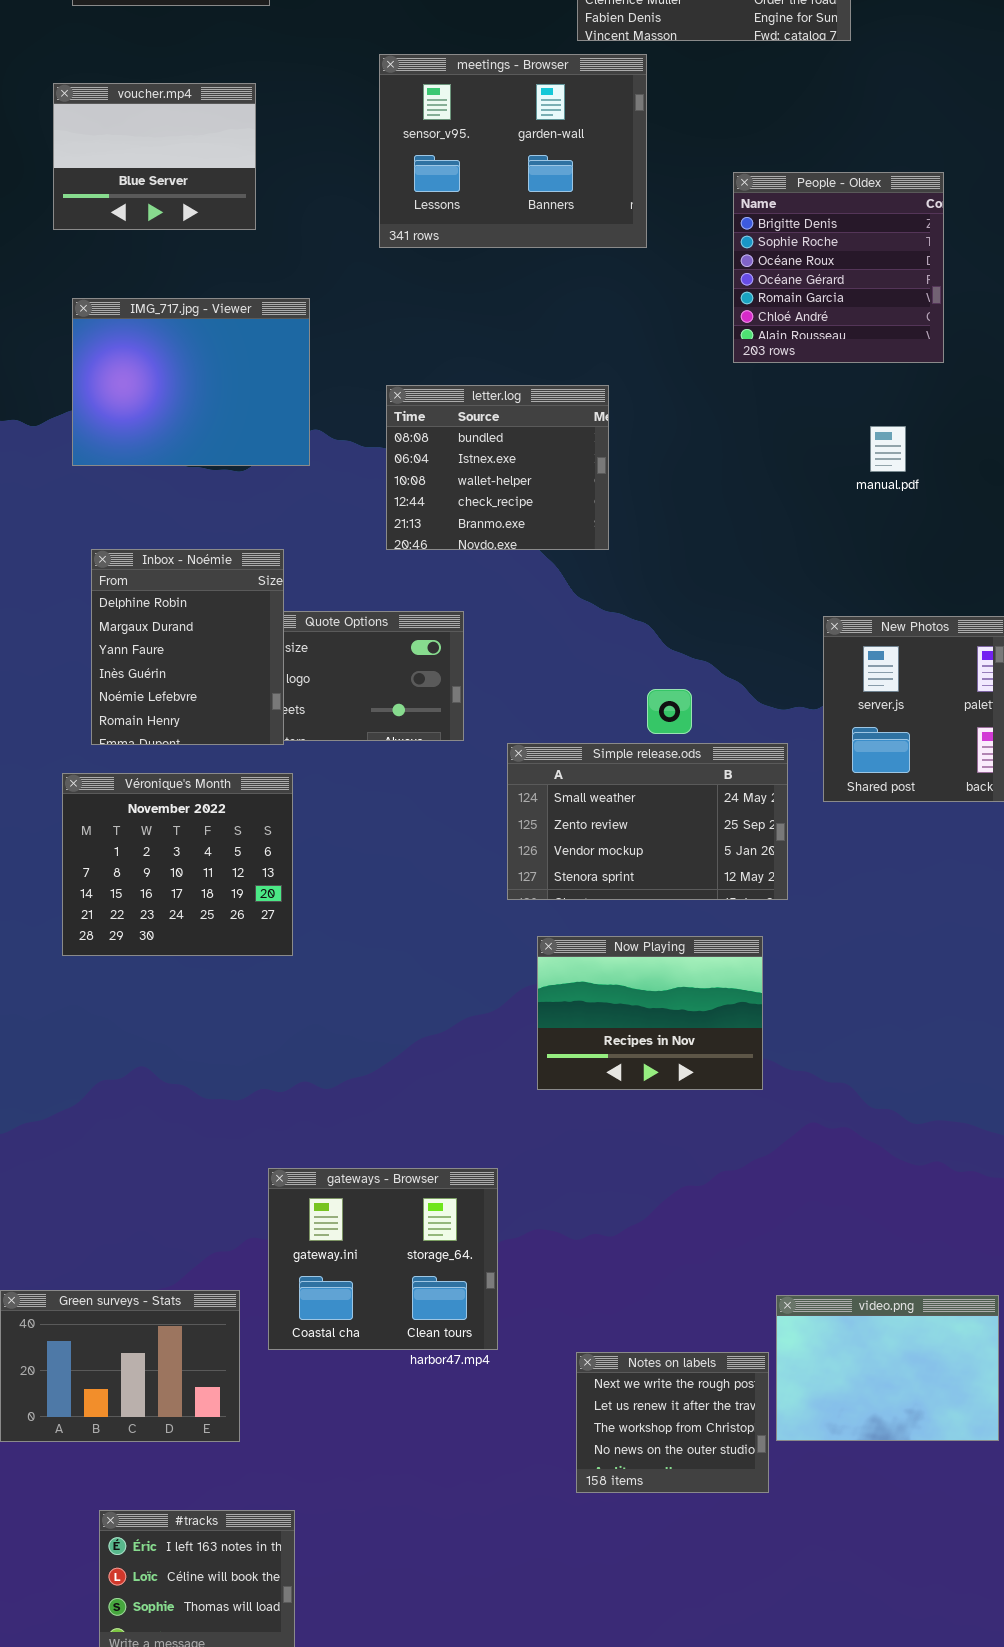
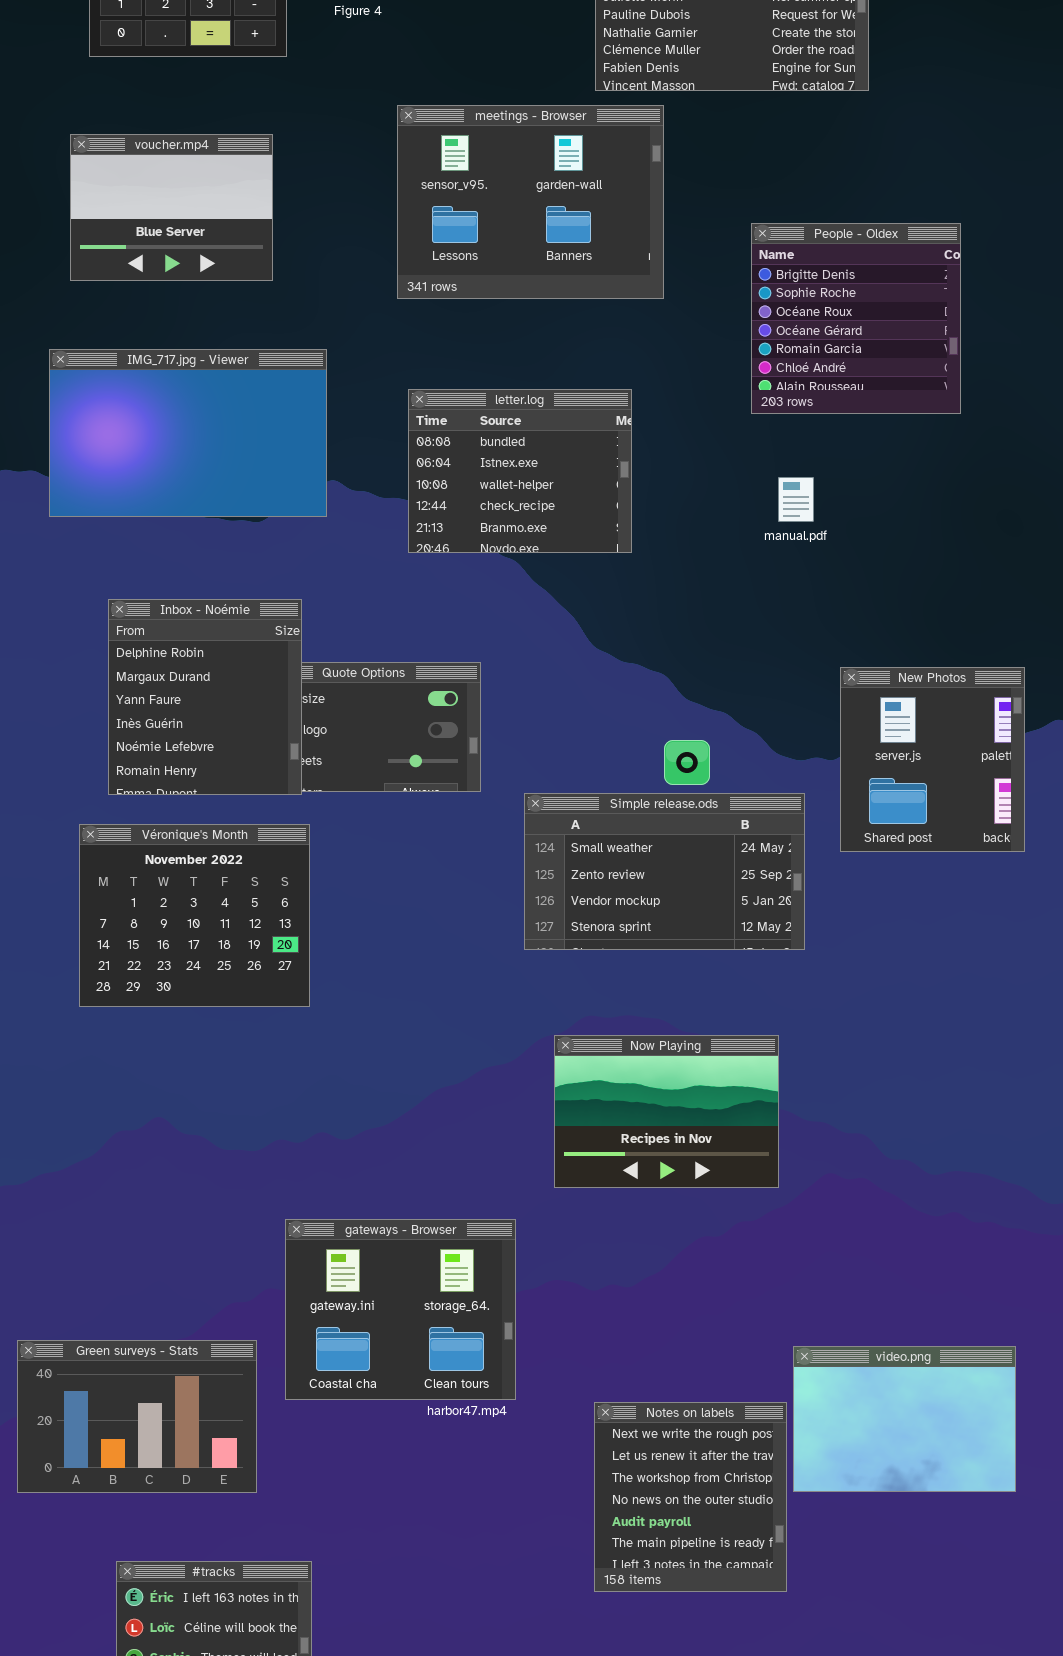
IMG_717.jpg - Viewer: [72,298,310,466] -> [49,349,327,517], resized
letter.log: [386,385,609,550] -> [408,389,632,553], moved
manual.pdf: [870,426,906,472] -> [778,477,814,522], moved
Now Playing: [537,936,763,1090] -> [554,1035,779,1188], moved
Notes on labels: [576,1352,769,1493] -> [594,1402,787,1592], resized

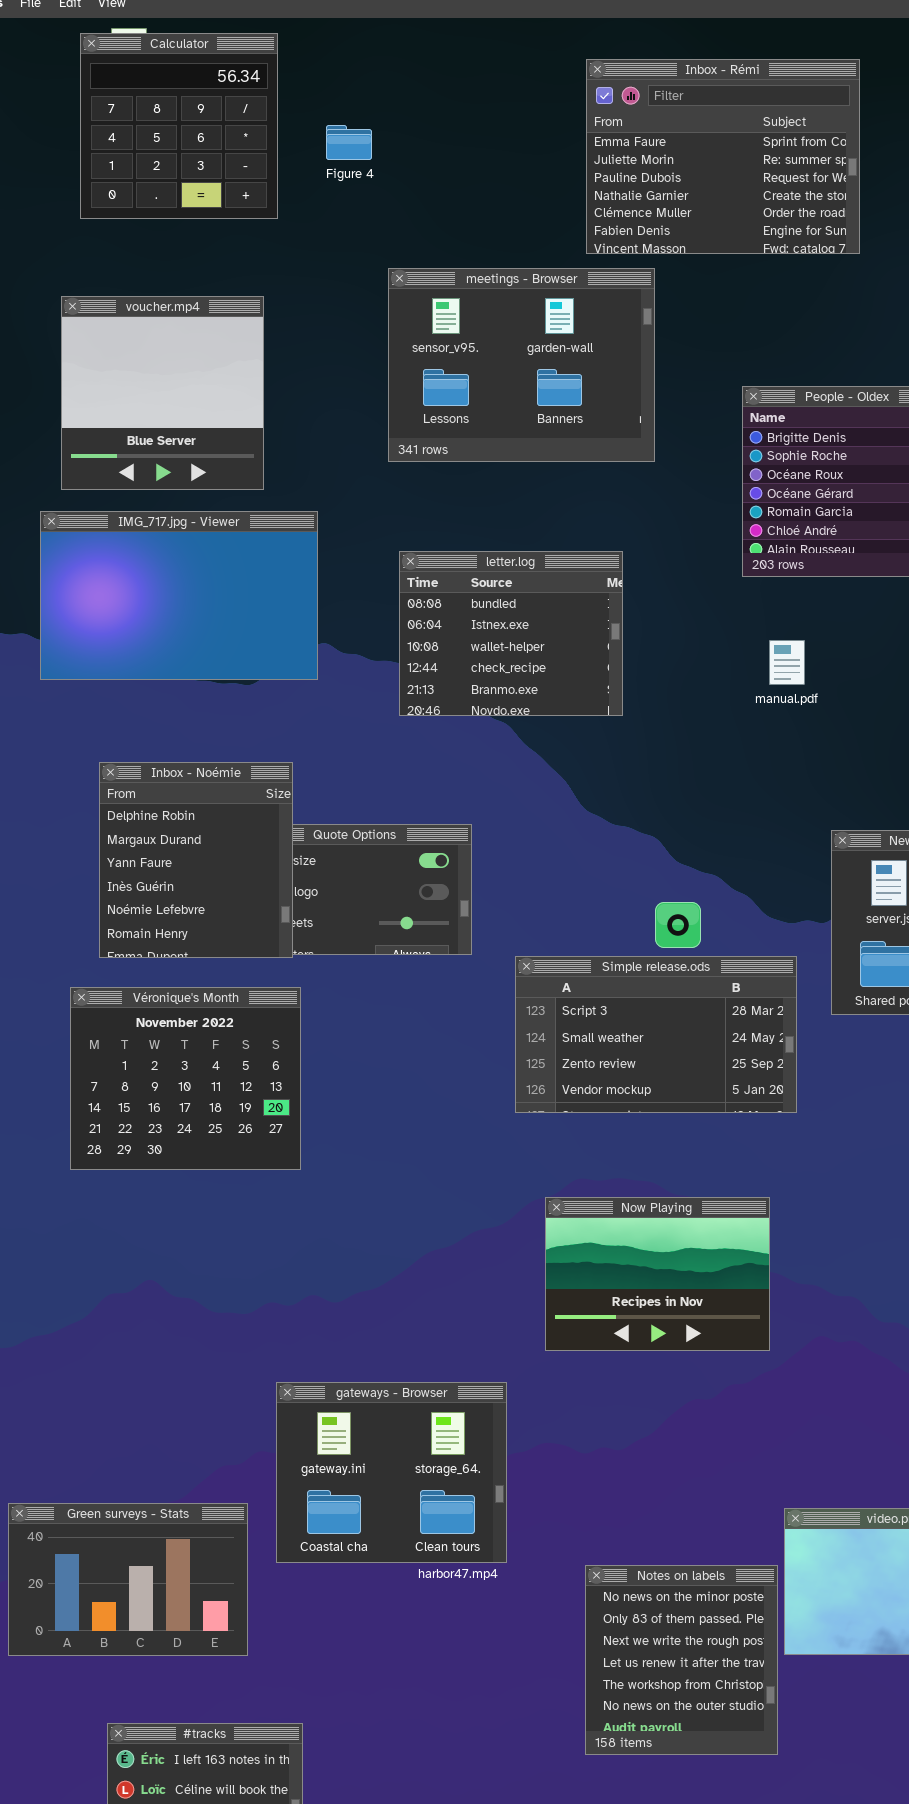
voucher.mp4: [70,134,273,281] -> [61,296,264,490], resized
Simple release.ods: [524,793,805,950] -> [515,956,797,1113], scrolled up 1 row
Notes on labels: [594,1402,787,1592] -> [585,1565,778,1755], scrolled up 2 rows

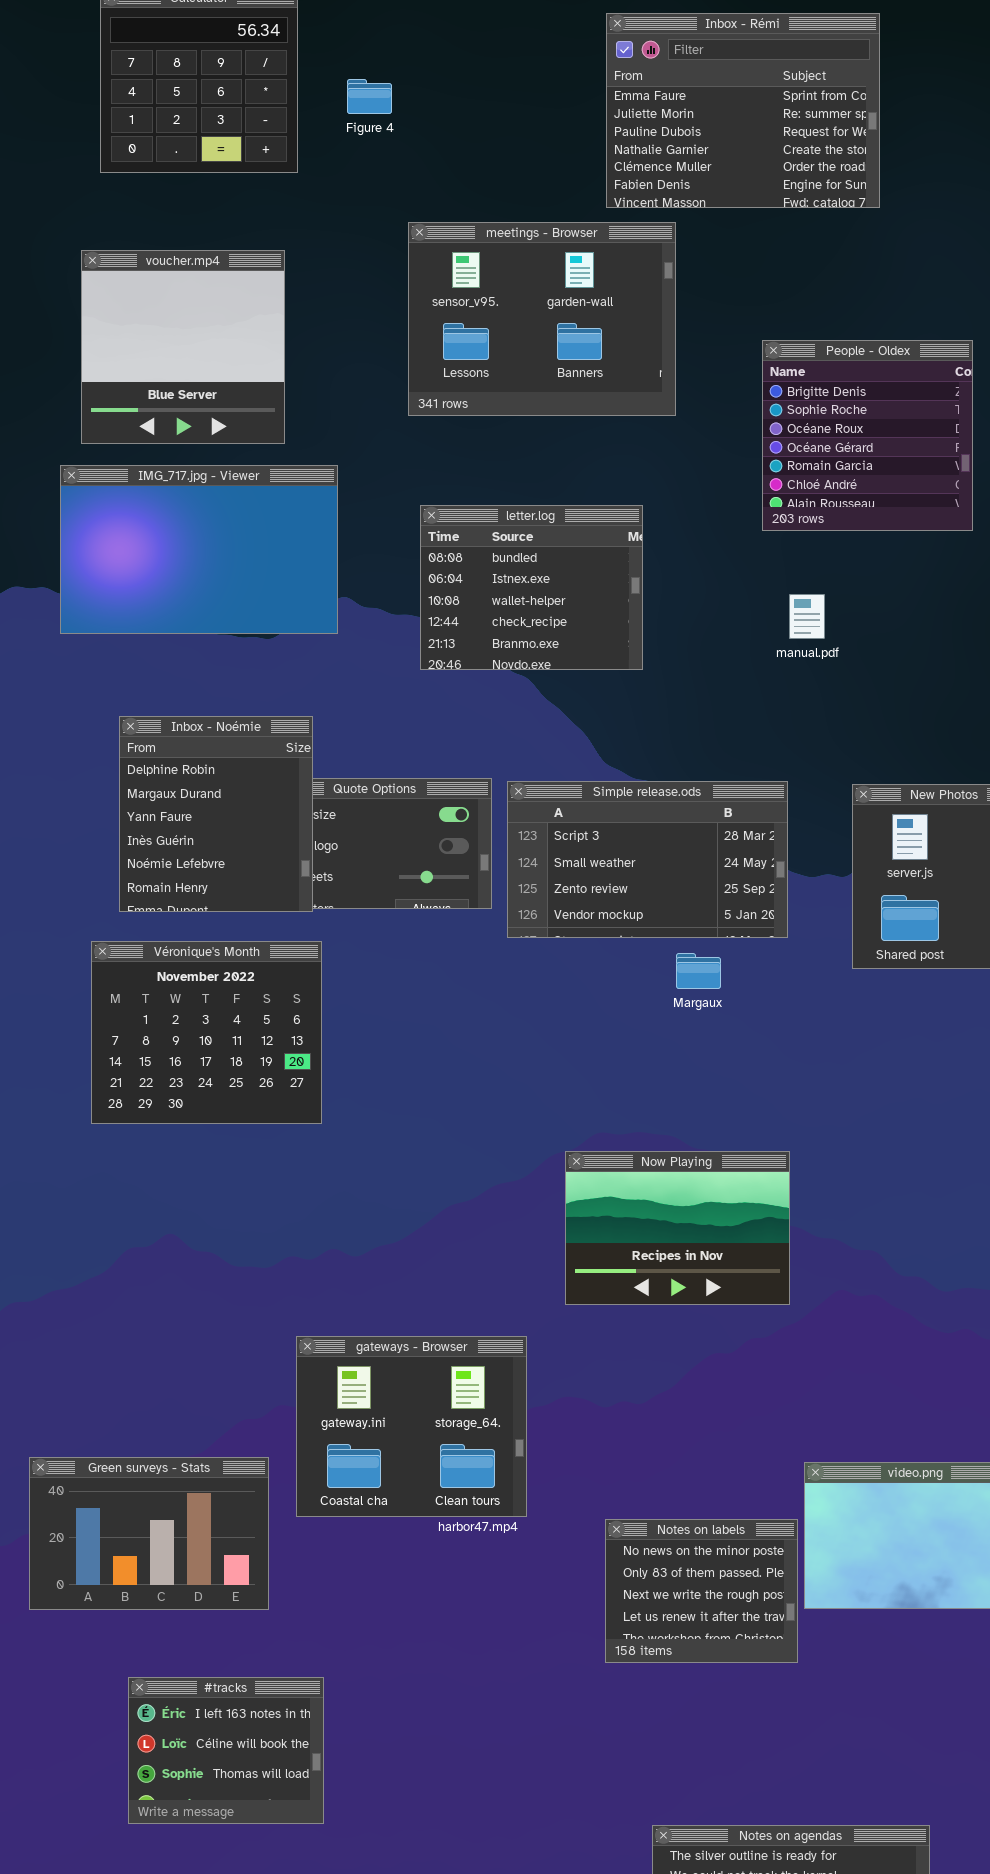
Simple release.ods: [515,956,797,1113] -> [507,781,788,938], moved
Notes on labels: [585,1565,778,1755] -> [605,1519,798,1663], resized

